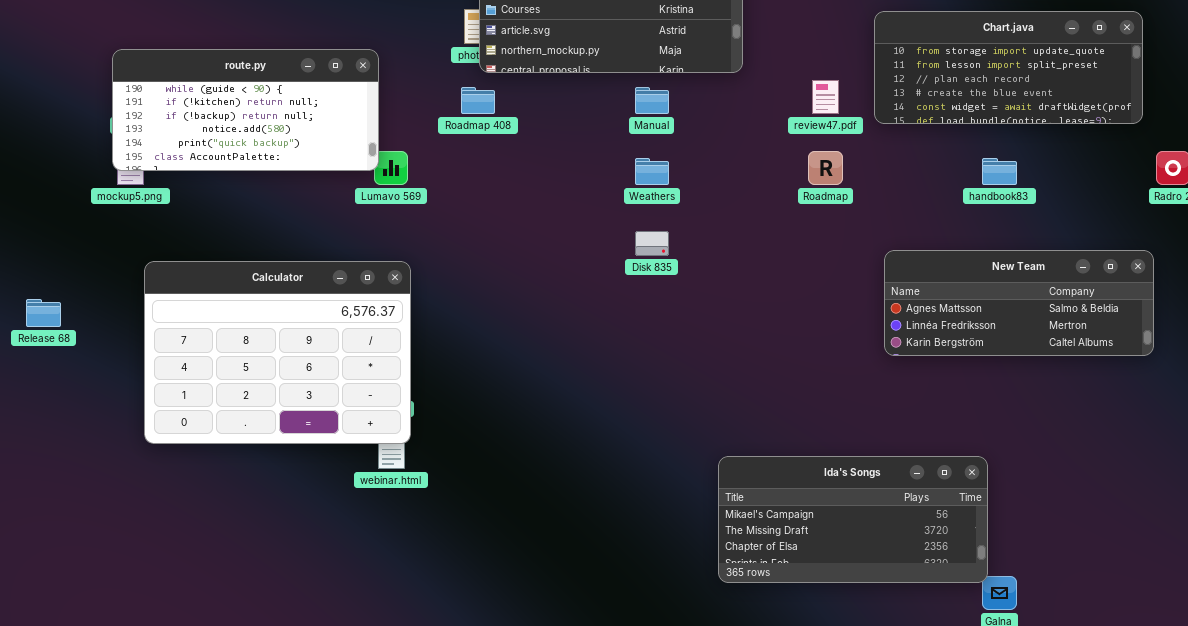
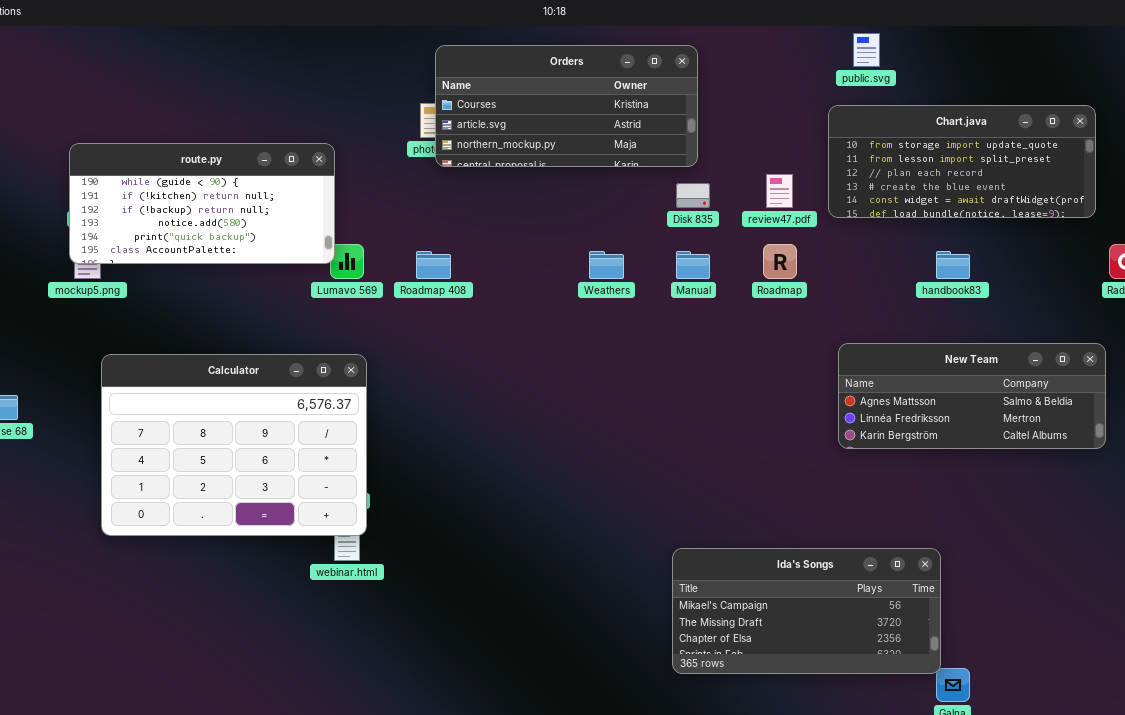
Roadmap 408: [461,87,495,114] -> [416,251,451,279], moved
Manual: [635,87,669,114] -> [676,251,710,279], moved
Disk 835: [635,231,669,256] -> [676,183,710,208], moved

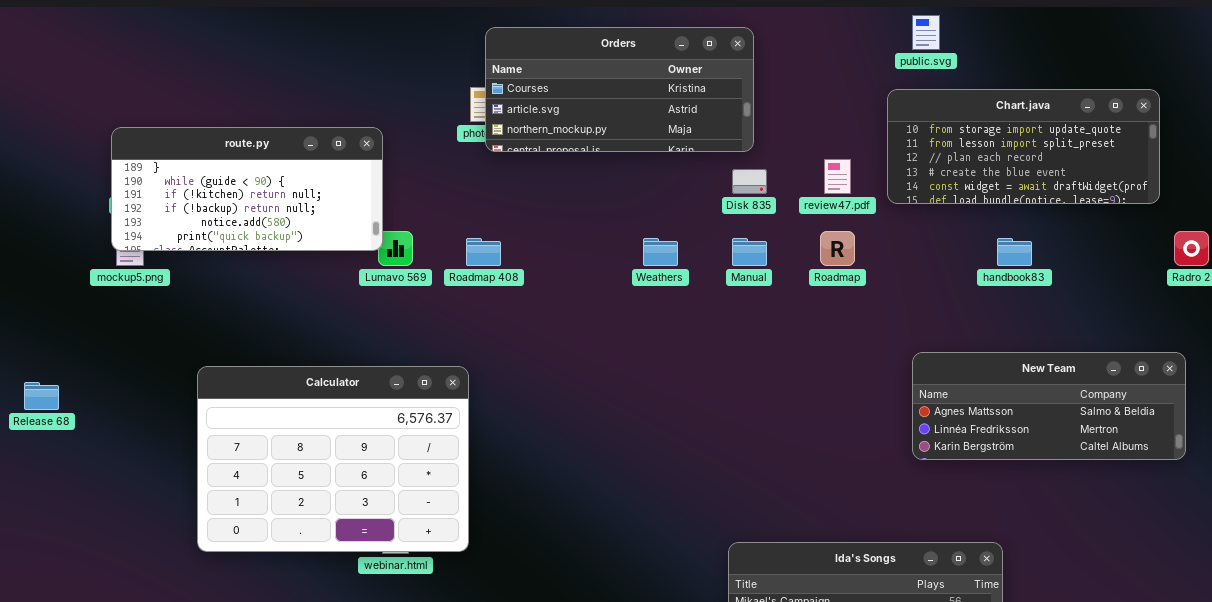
route.py: [69,143,335,264] -> [111,127,383,251], scrolled up 1 row
New Team: [838,343,1106,449] -> [912,352,1186,460], moved
Calculator: [101,354,367,536] -> [197,366,469,552], moved

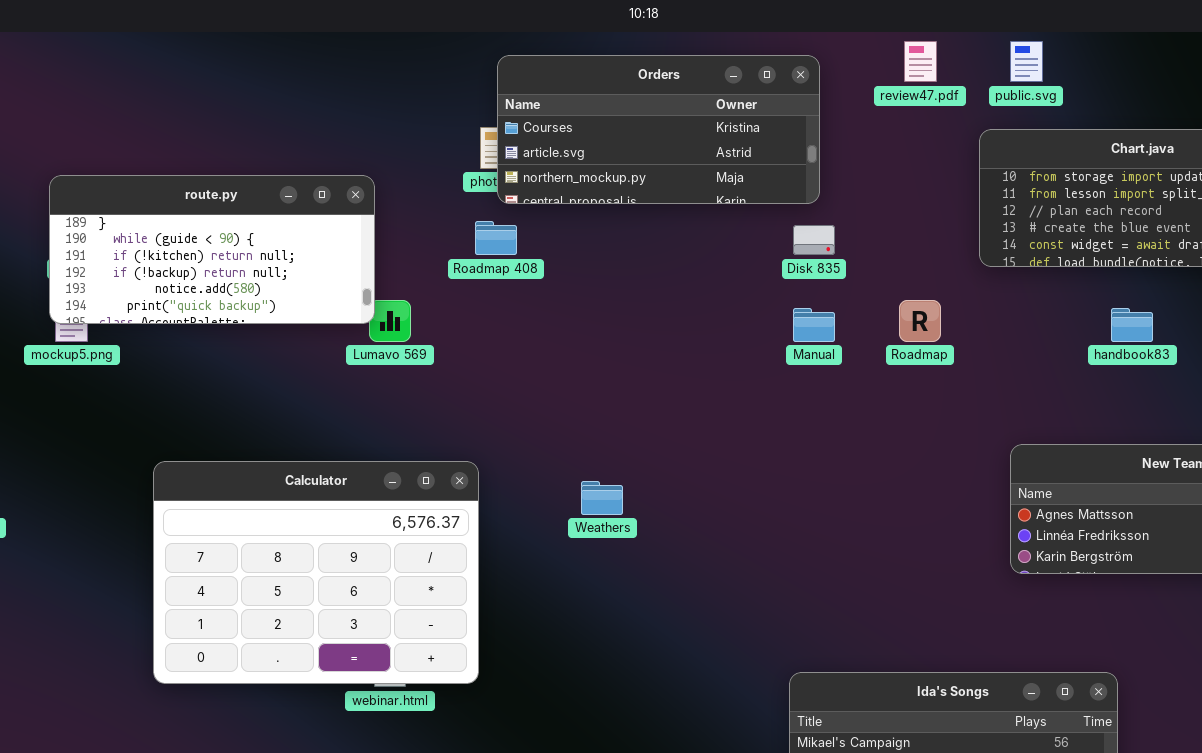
review47.pdf: [824,159,851,194] -> [904,41,937,82], moved
Roadmap 408: [466,238,501,266] -> [475,221,517,255], moved
Weathers: [643,238,678,266] -> [581,481,623,515], moved

